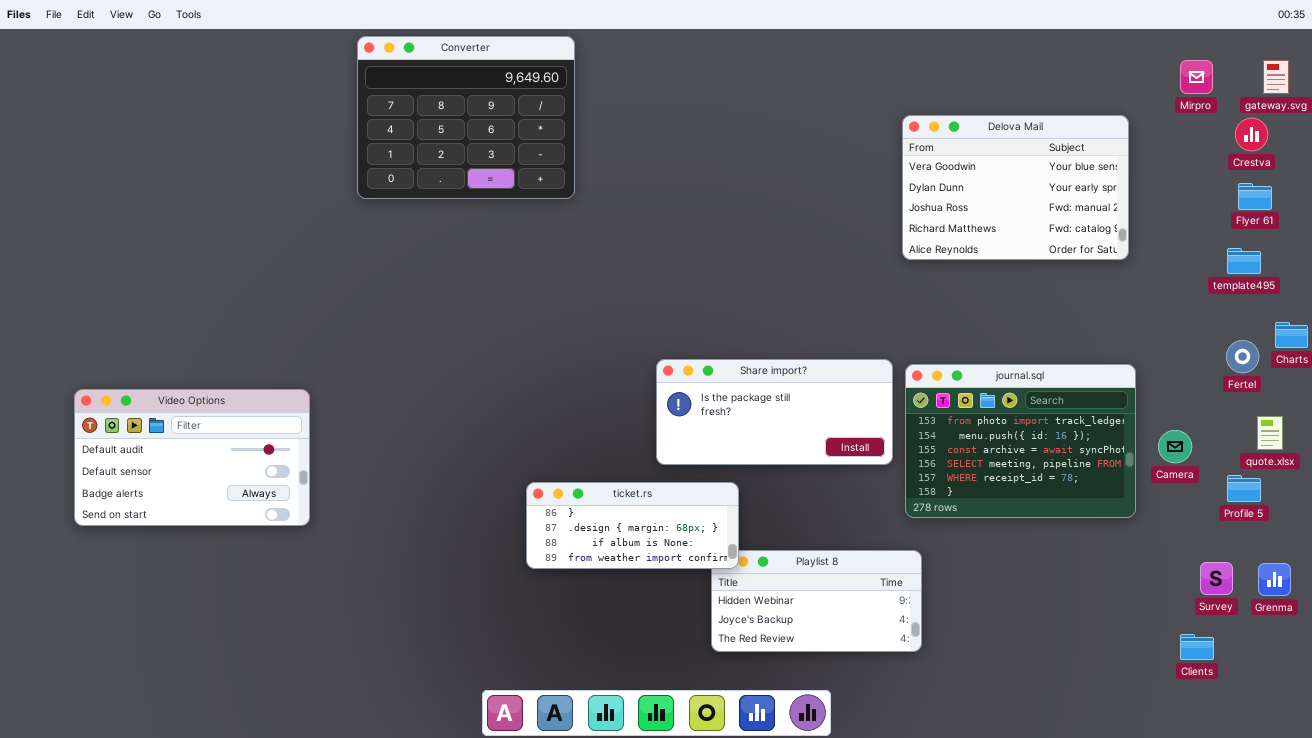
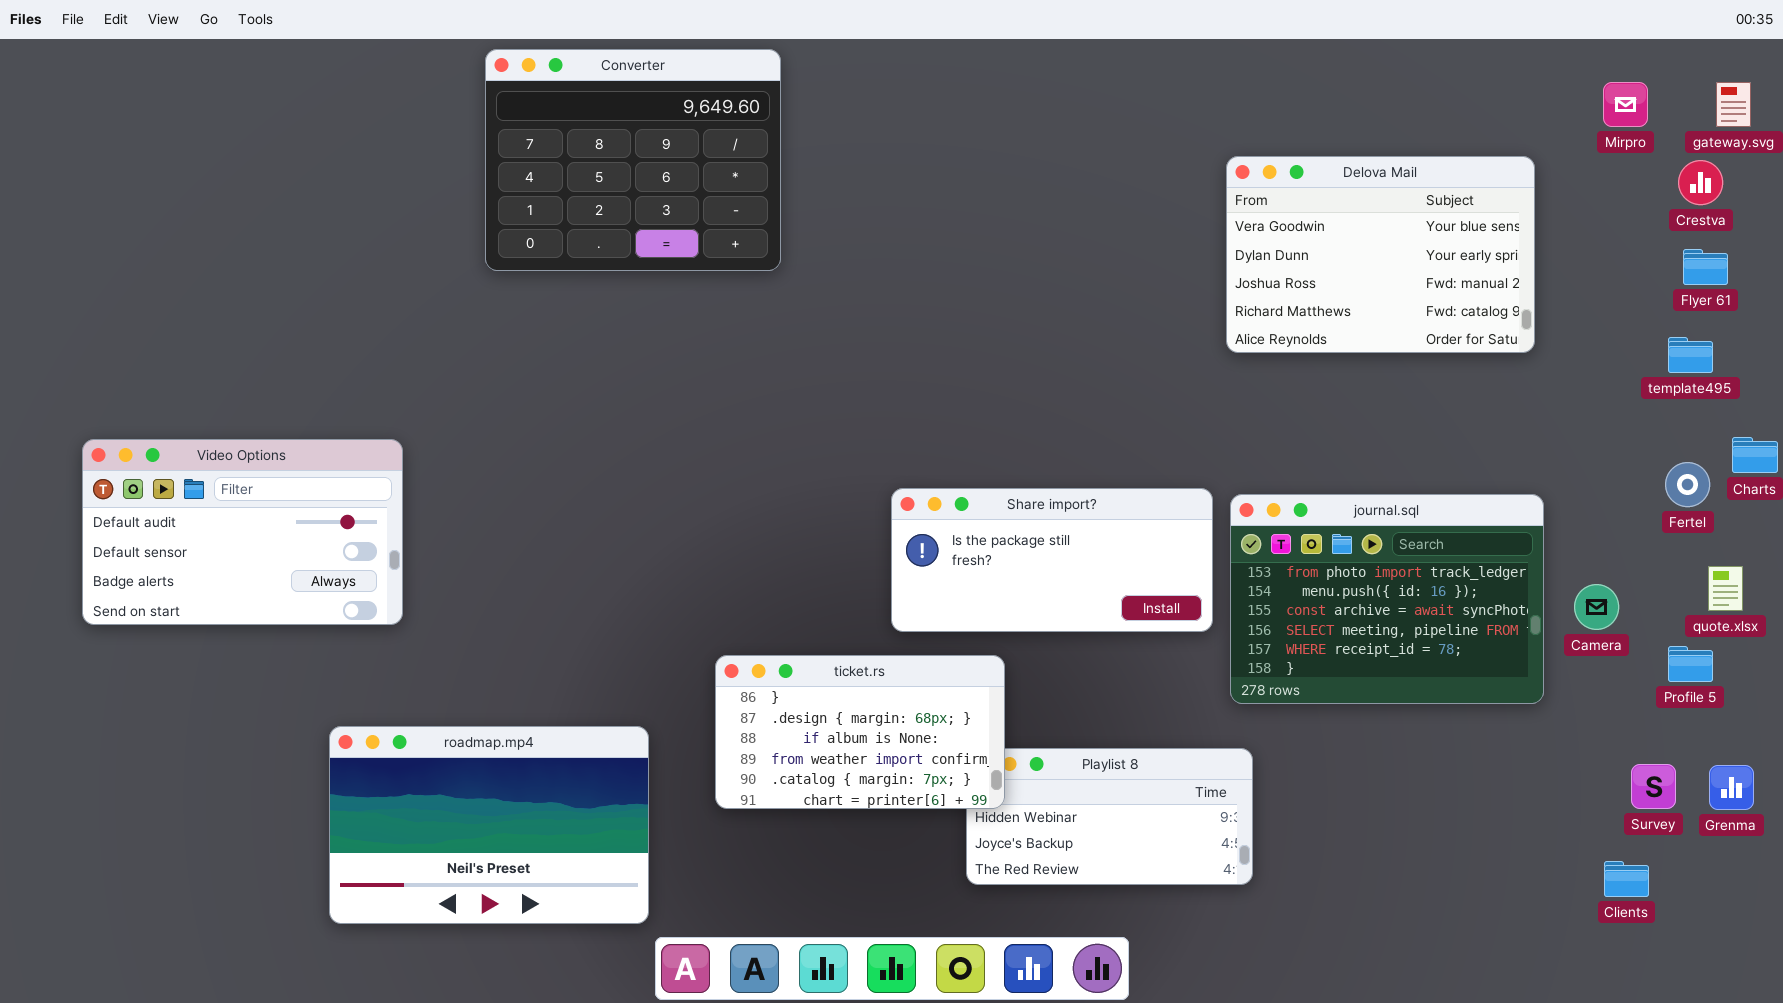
Video Options: [74,389,310,526] -> [82,439,403,625], moved
ticket.rs: [526,482,739,569] -> [715,655,1005,809], resized
roadmap.mp4: none -> [329,726,649,924], opened

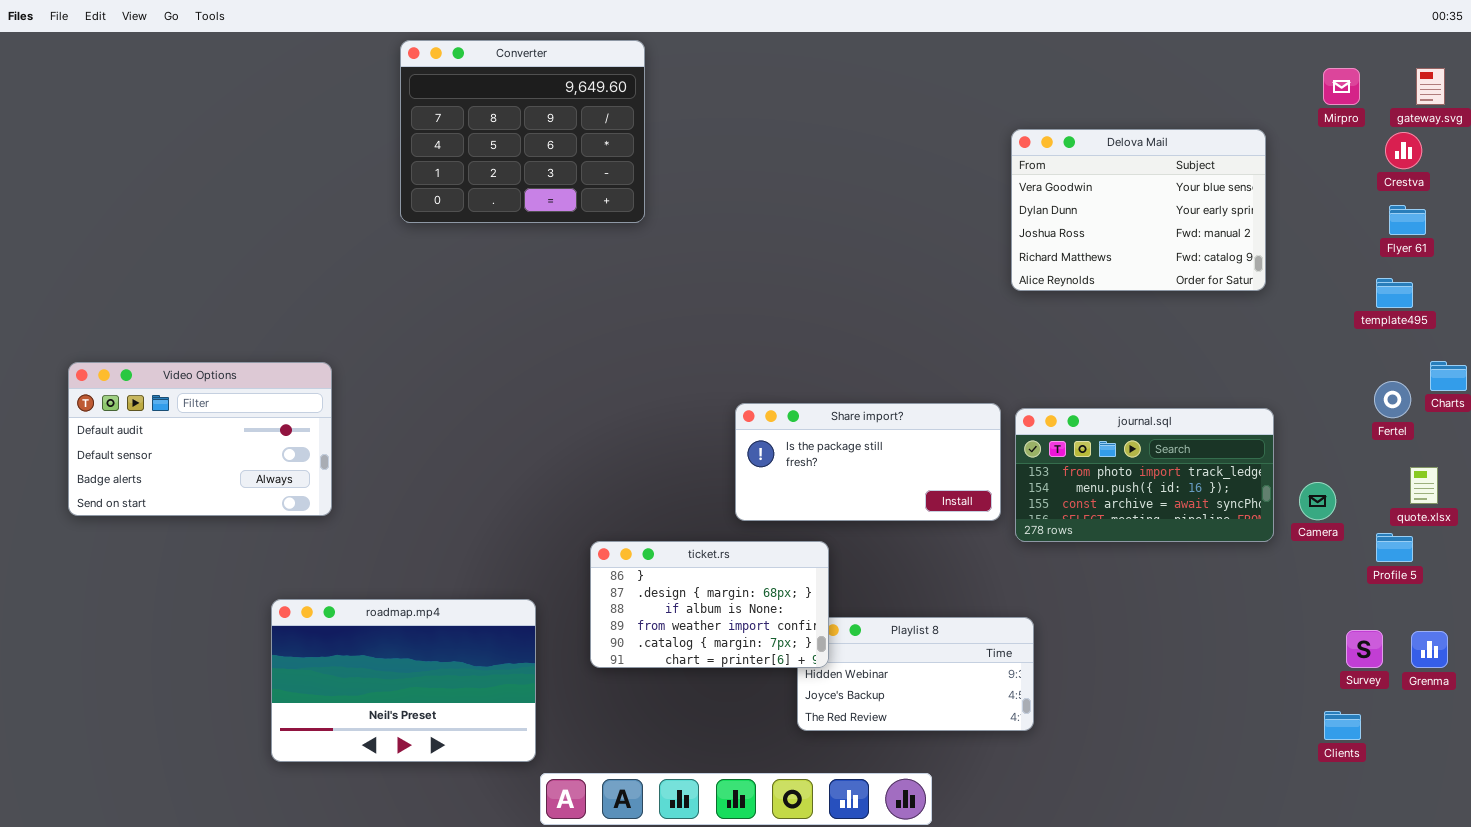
journal.sql: [1230,494,1544,704] -> [1015,408,1274,542], resized

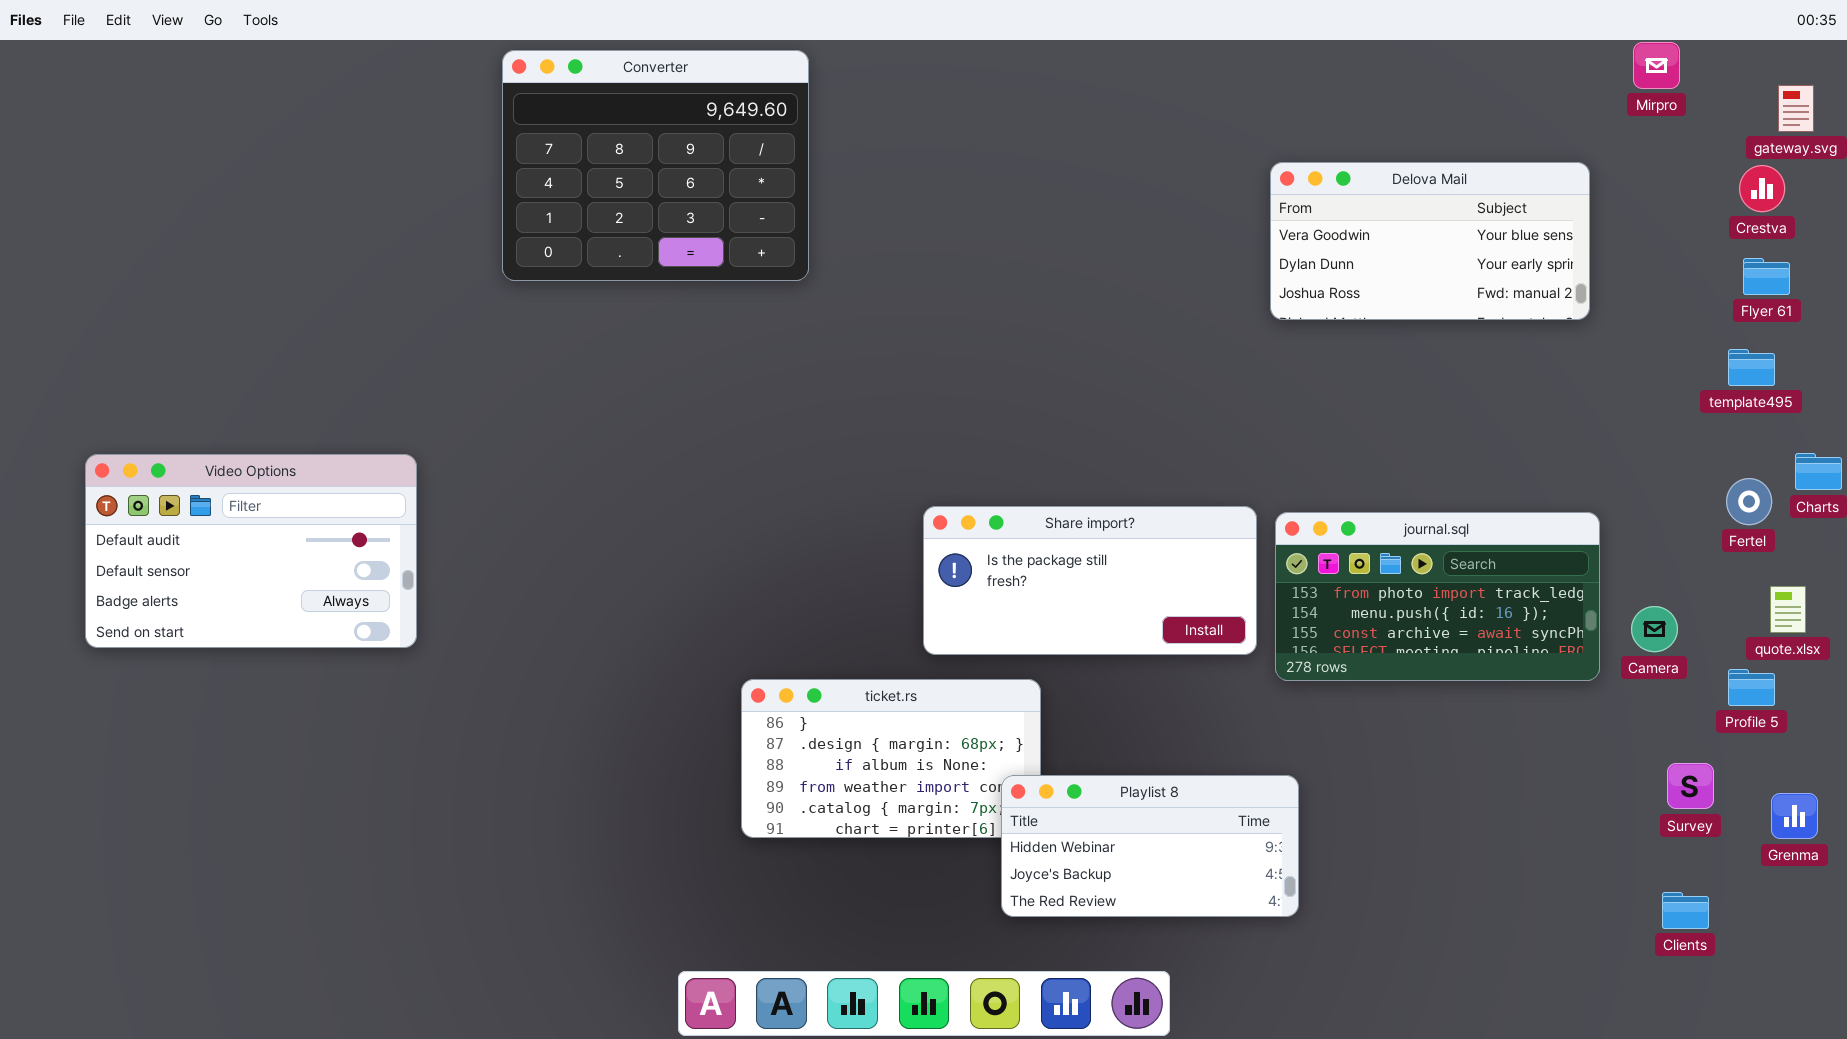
Mirpro: [1323,68,1360,105] -> [1633,42,1680,89], moved
Delova Mail: [1011,129,1266,291] -> [1270,162,1590,320], resized
roadmap.mp4: [271,599,536,762] -> none, closed
Playlist 8: [797,617,1034,731] -> [1001,775,1299,917], raised
Survey: [1346,630,1383,668] -> [1667,763,1714,809], moved

